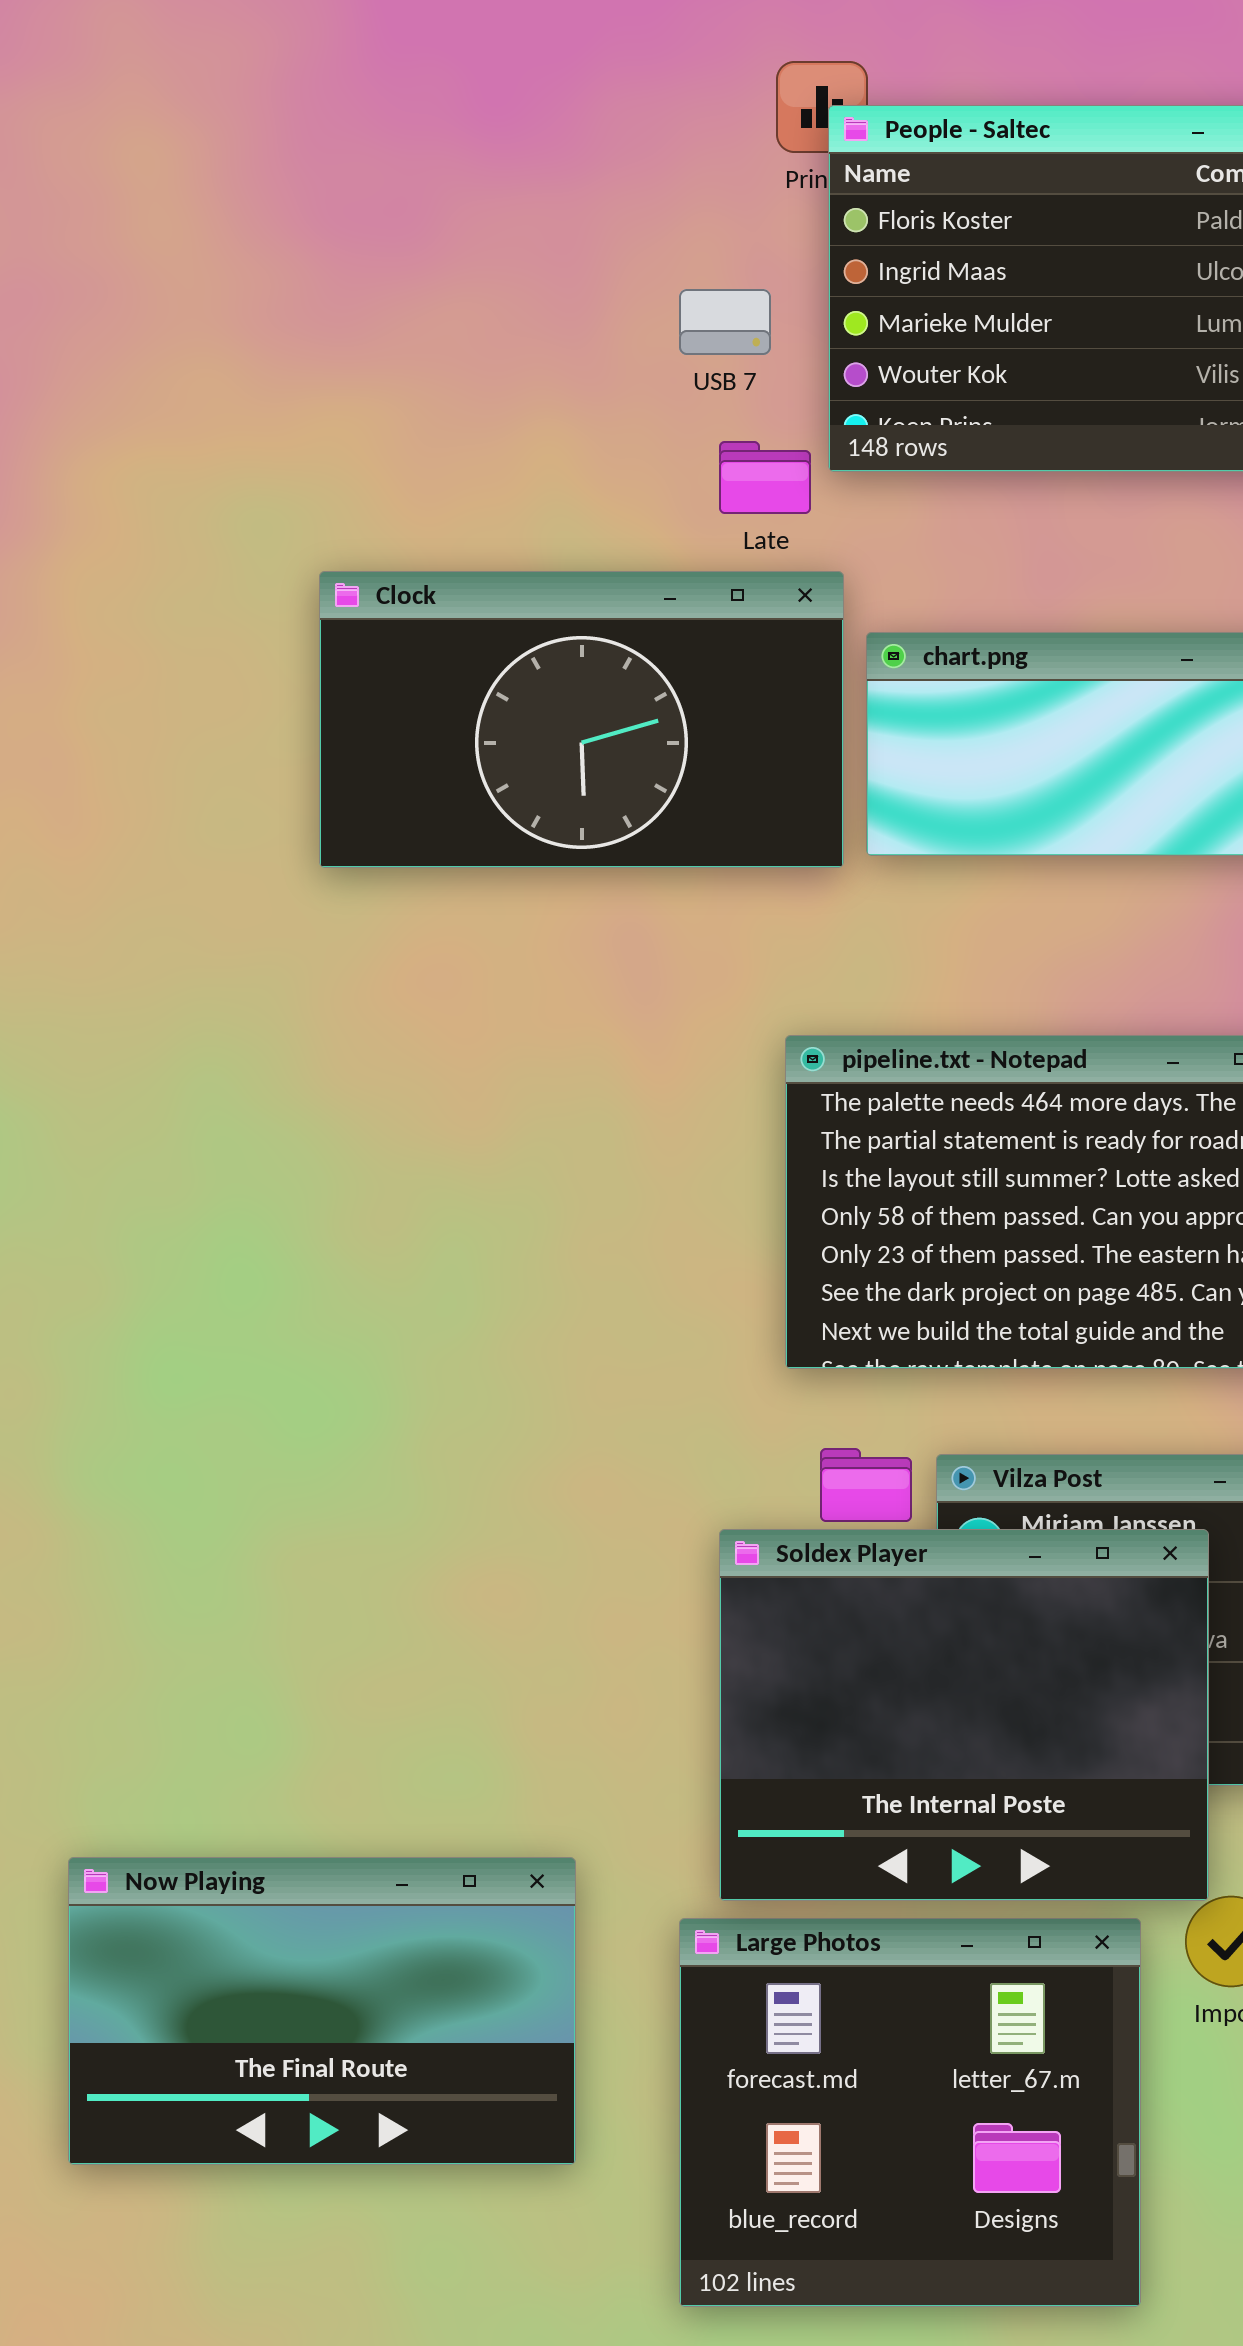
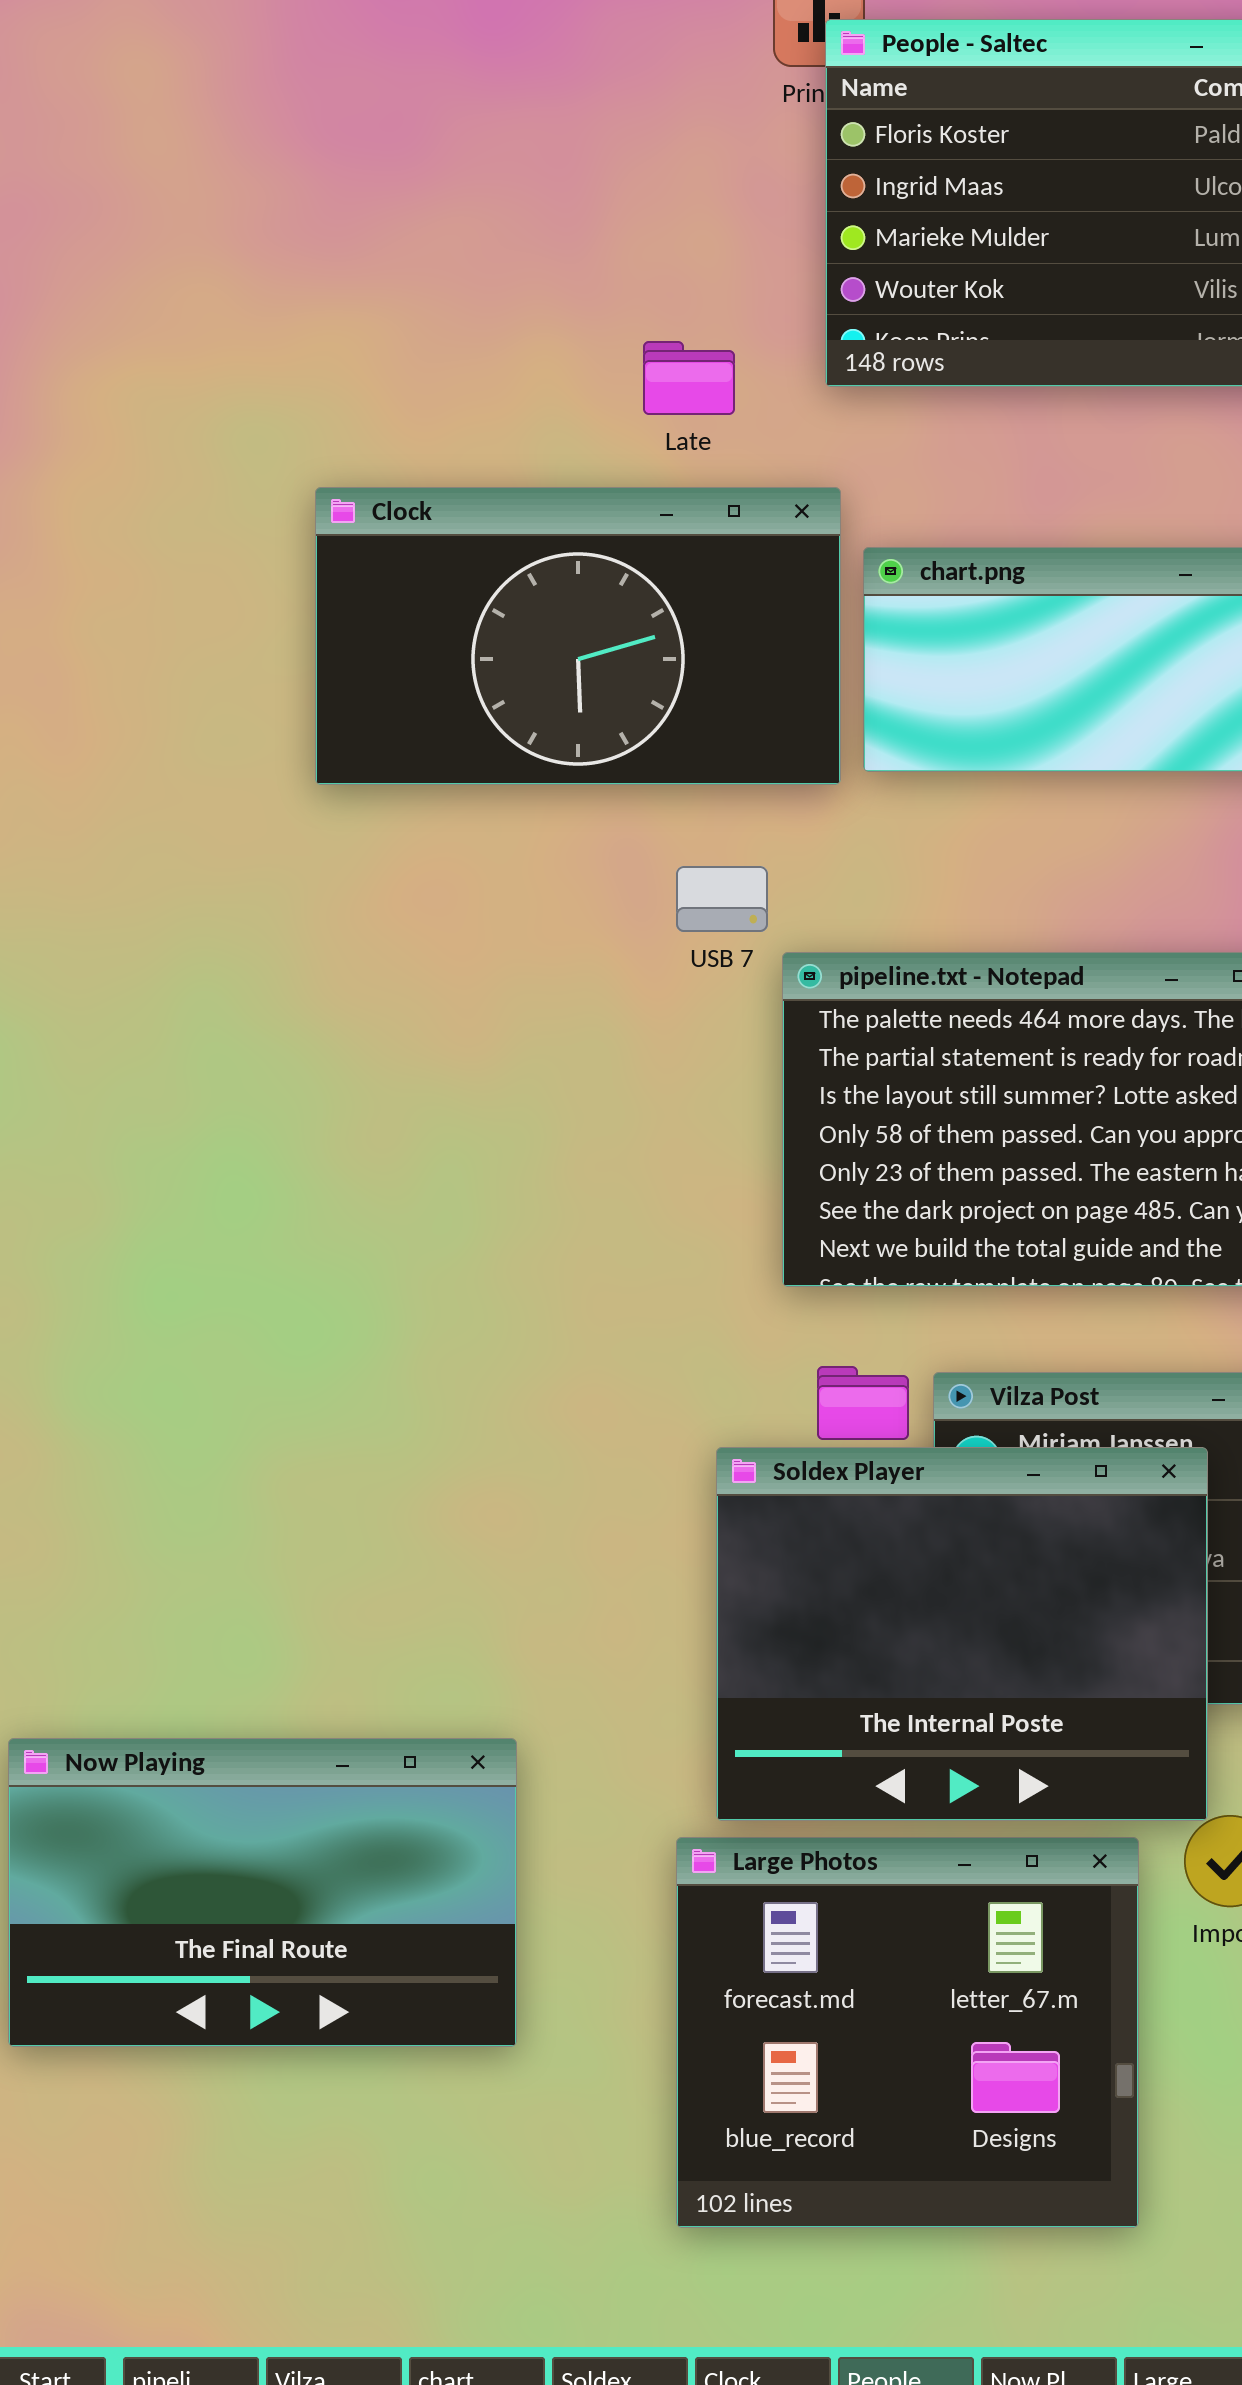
USB 7: [679,289,771,355] -> [676,866,768,932], moved
Late: [719,441,811,514] -> [643,341,735,415], moved
Now Playing: [68,1857,576,2165] -> [8,1738,517,2047], moved

